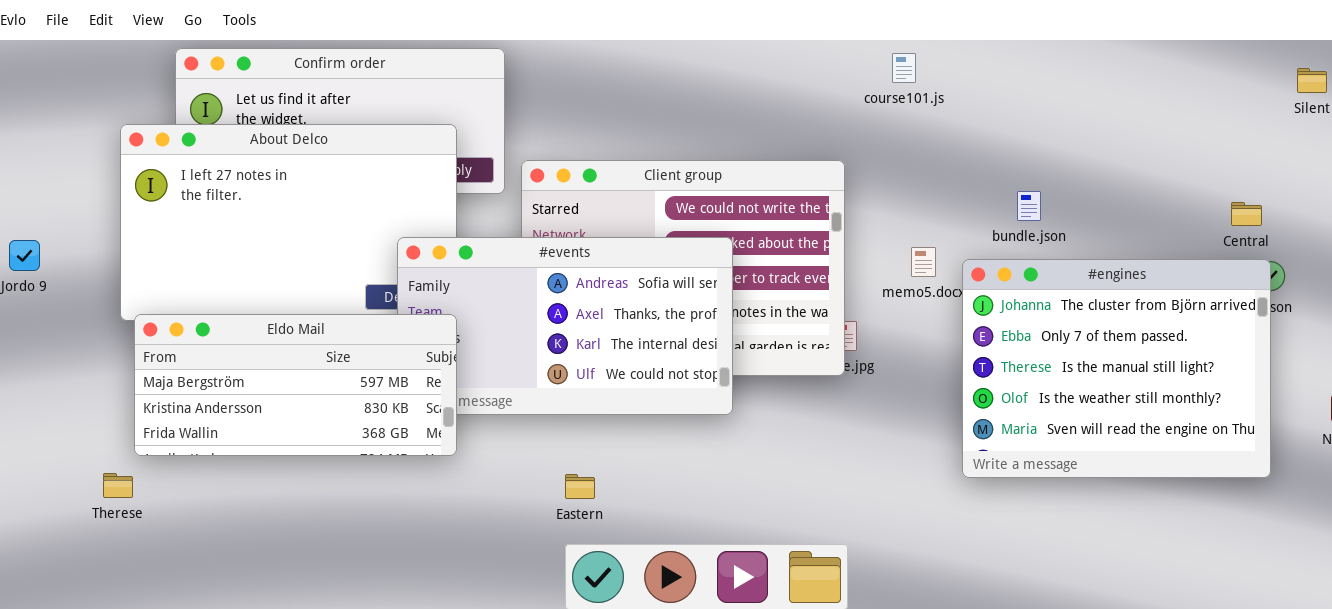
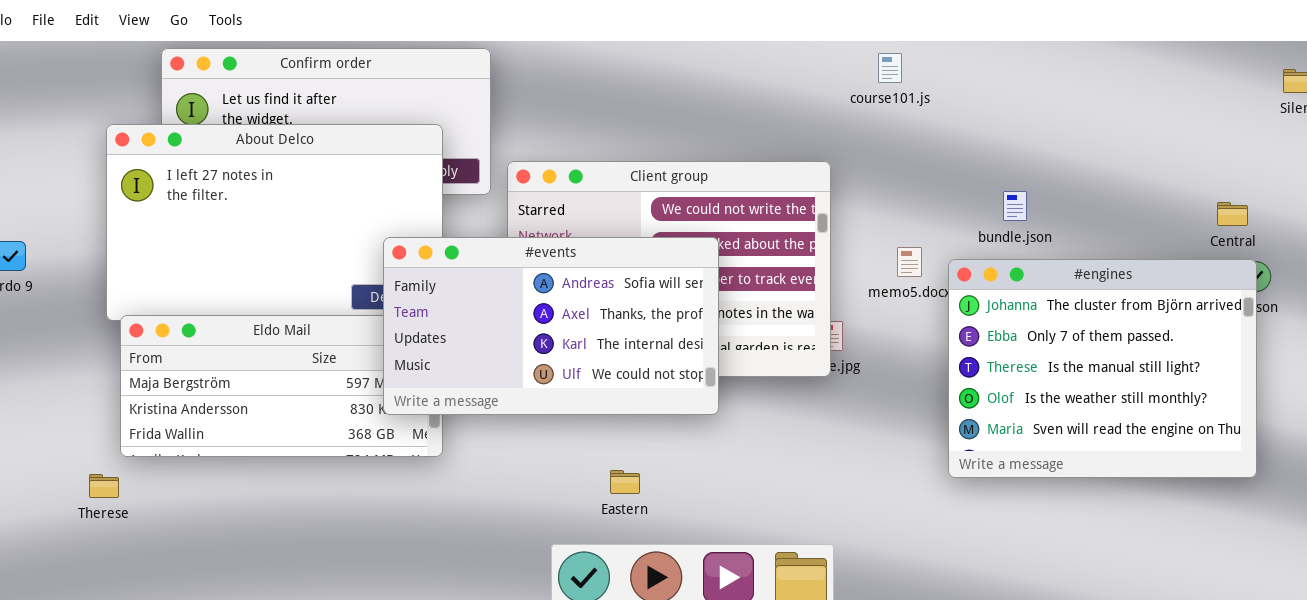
#events: [397,237,733,415] -> [383,237,719,415], raised
Eastern: [565,474,595,499] -> [610,470,640,494], moved

